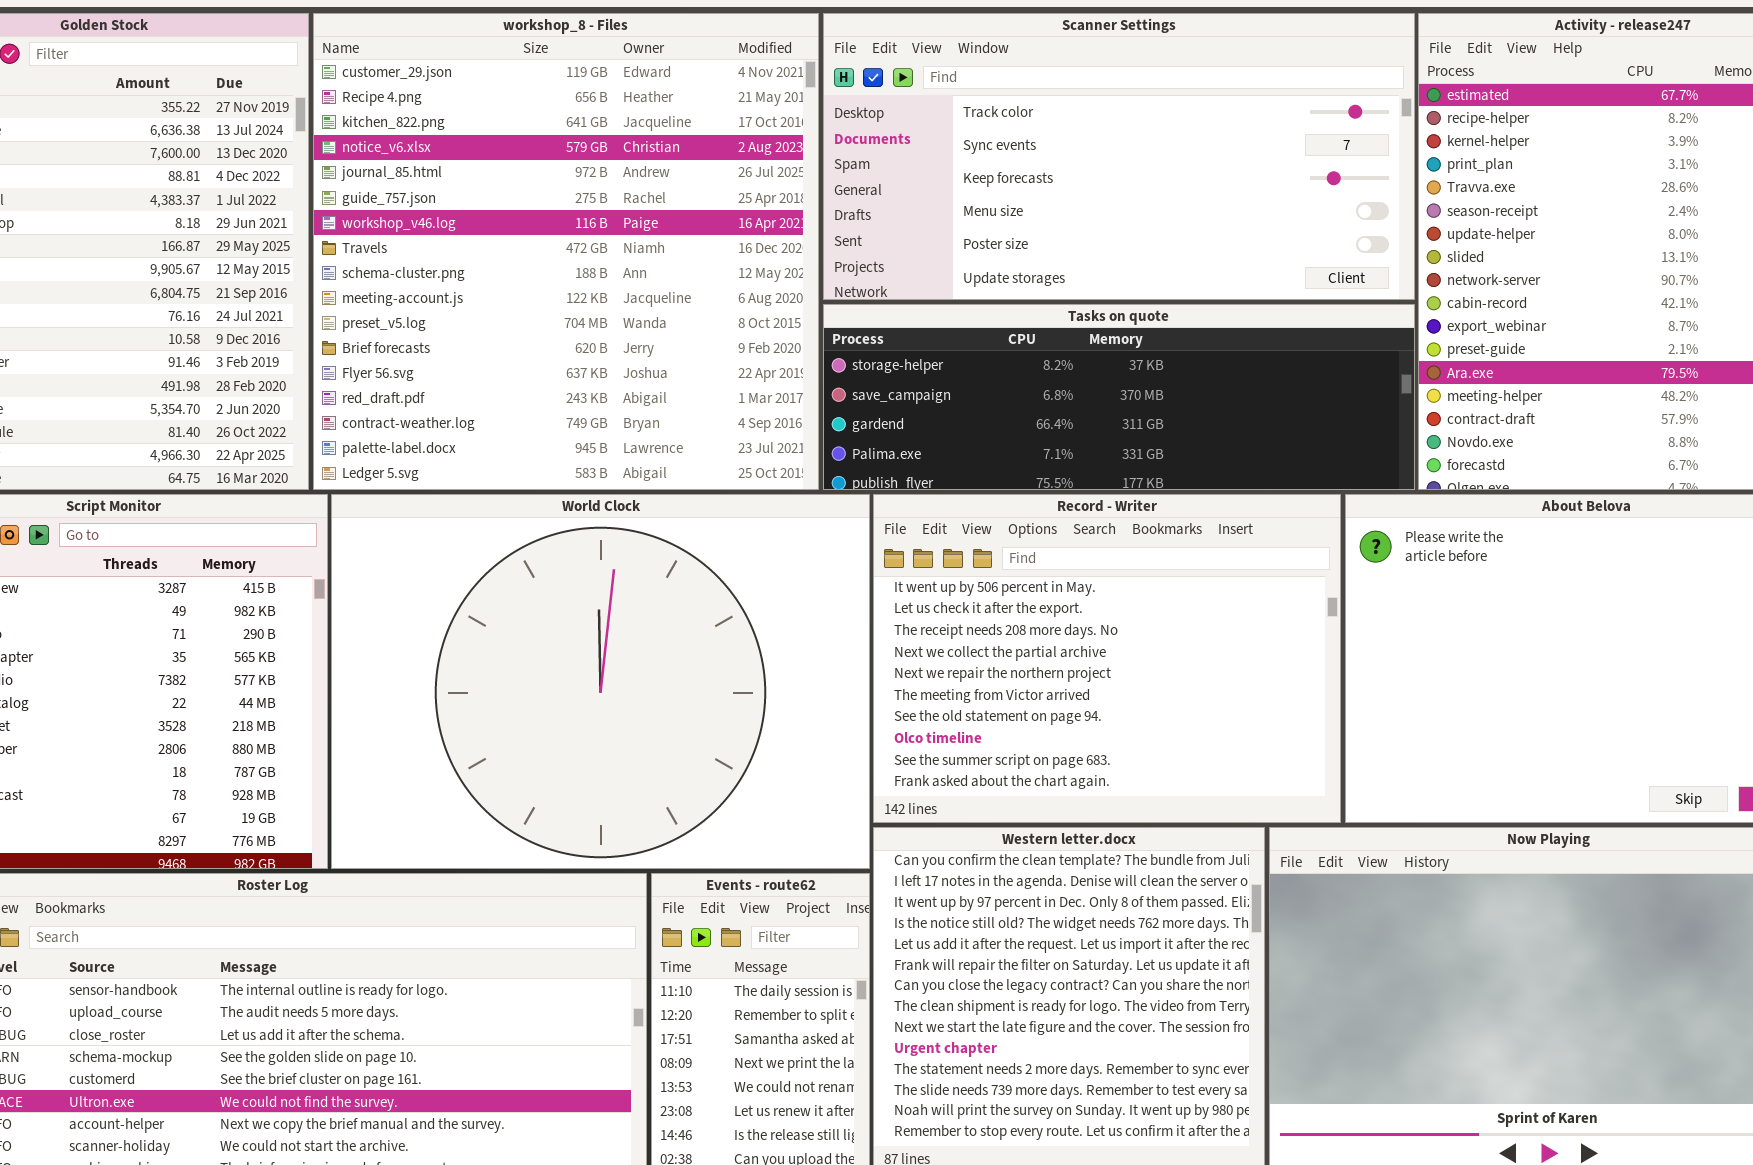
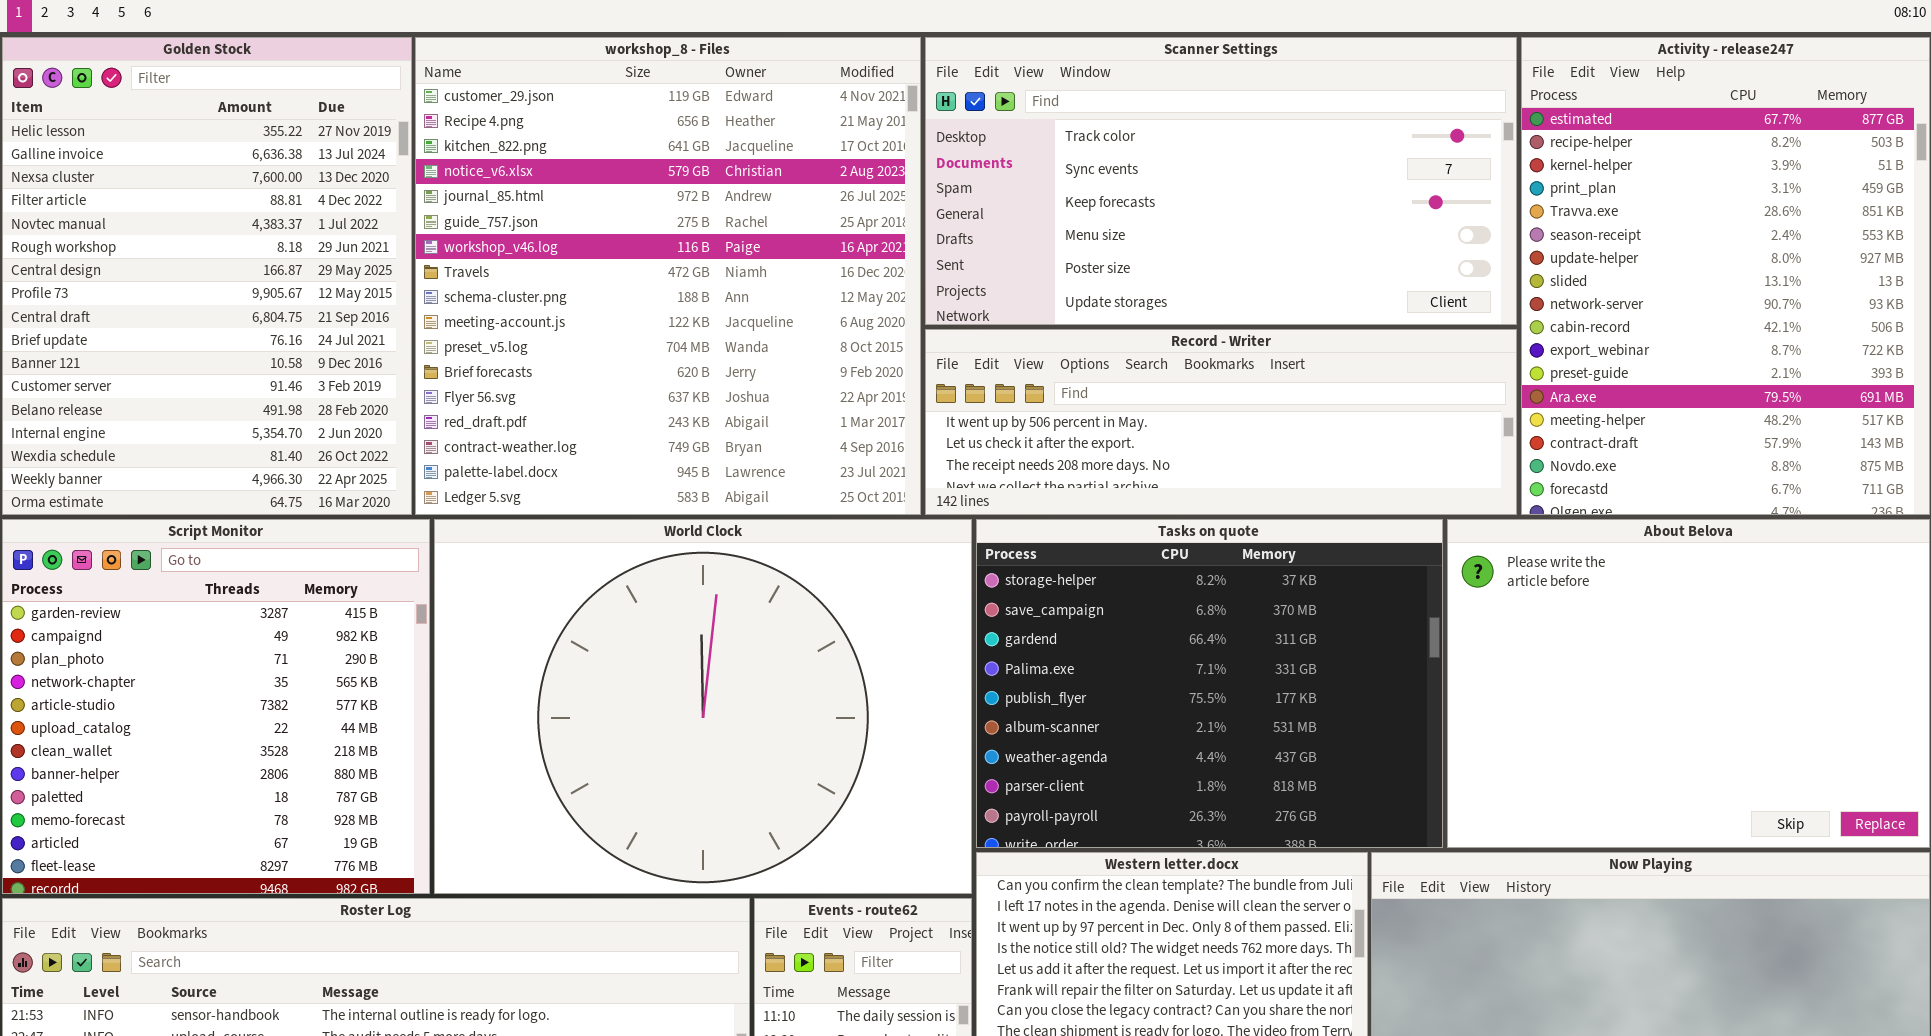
Tasks on quote: [823,304,1415,490] -> [976,519,1443,848], moved, resized
Record - Writer: [873,494,1341,823] -> [925,329,1517,515], moved, resized

